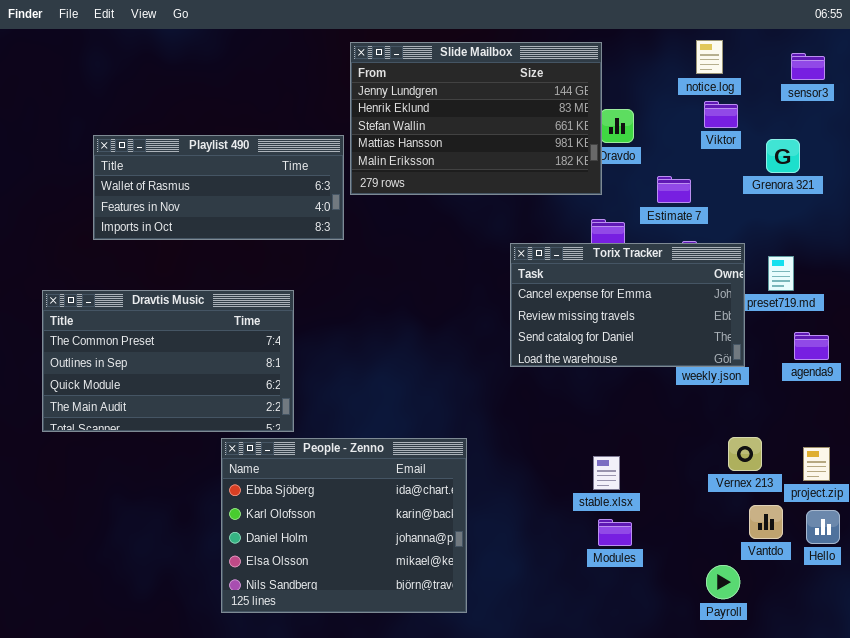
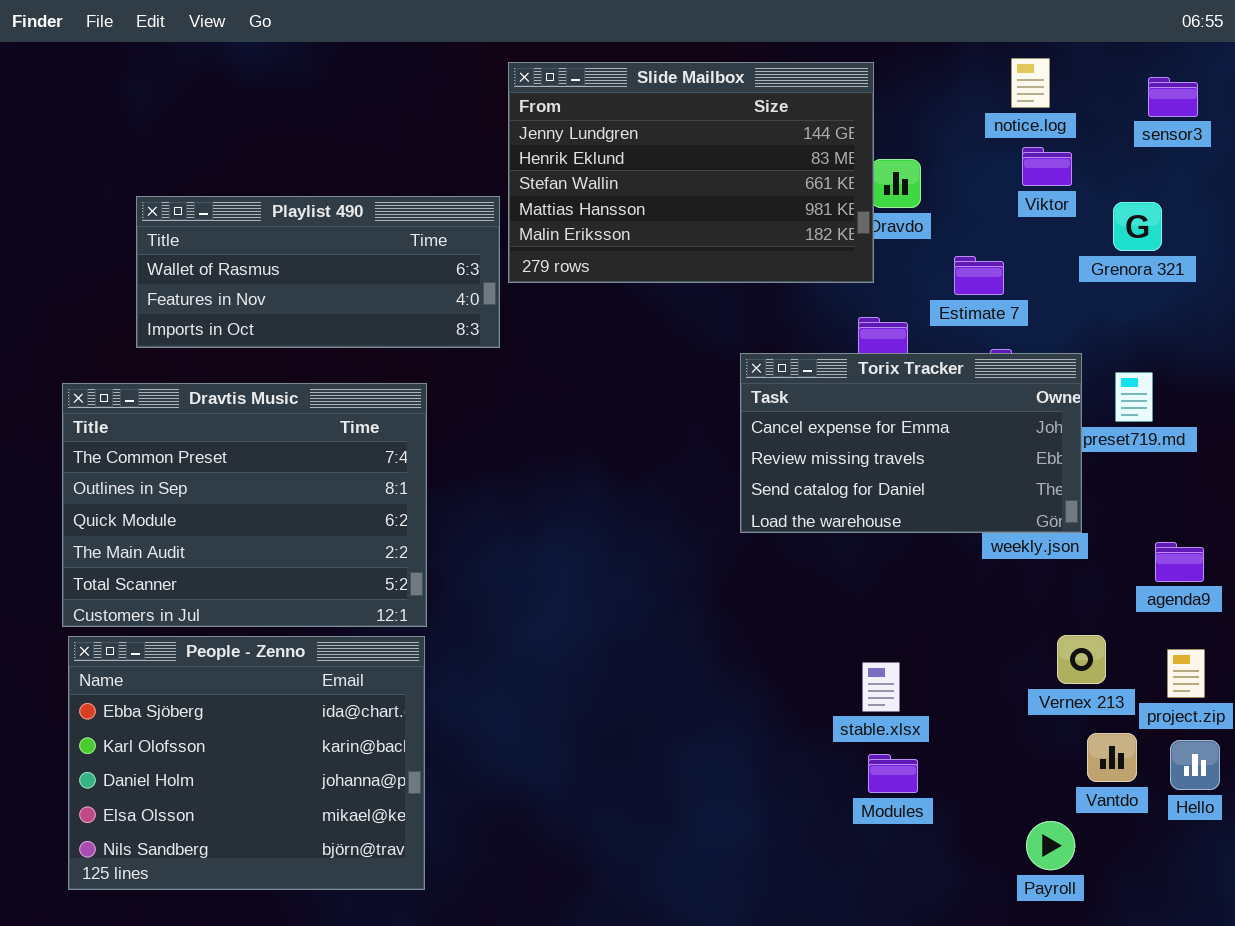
Dravtis Music: [42,290,294,432] -> [62,383,427,627], resized
agenda9: [794,332,829,360] -> [1155,542,1204,582], moved
People - Zenno: [221,438,467,613] -> [68,636,425,890], moved

